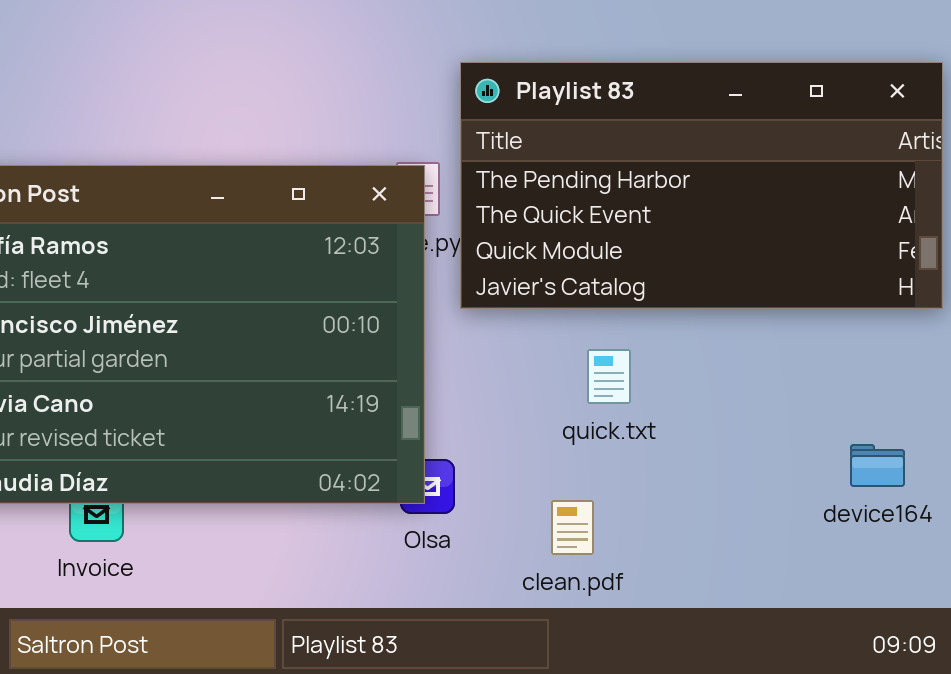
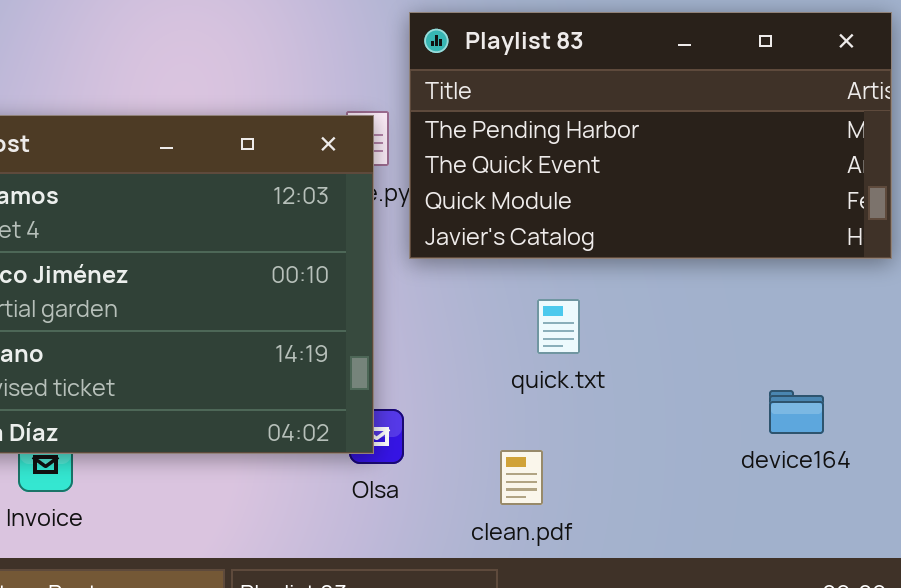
device164: [850,444,905,487] -> [769,390,824,434], moved

